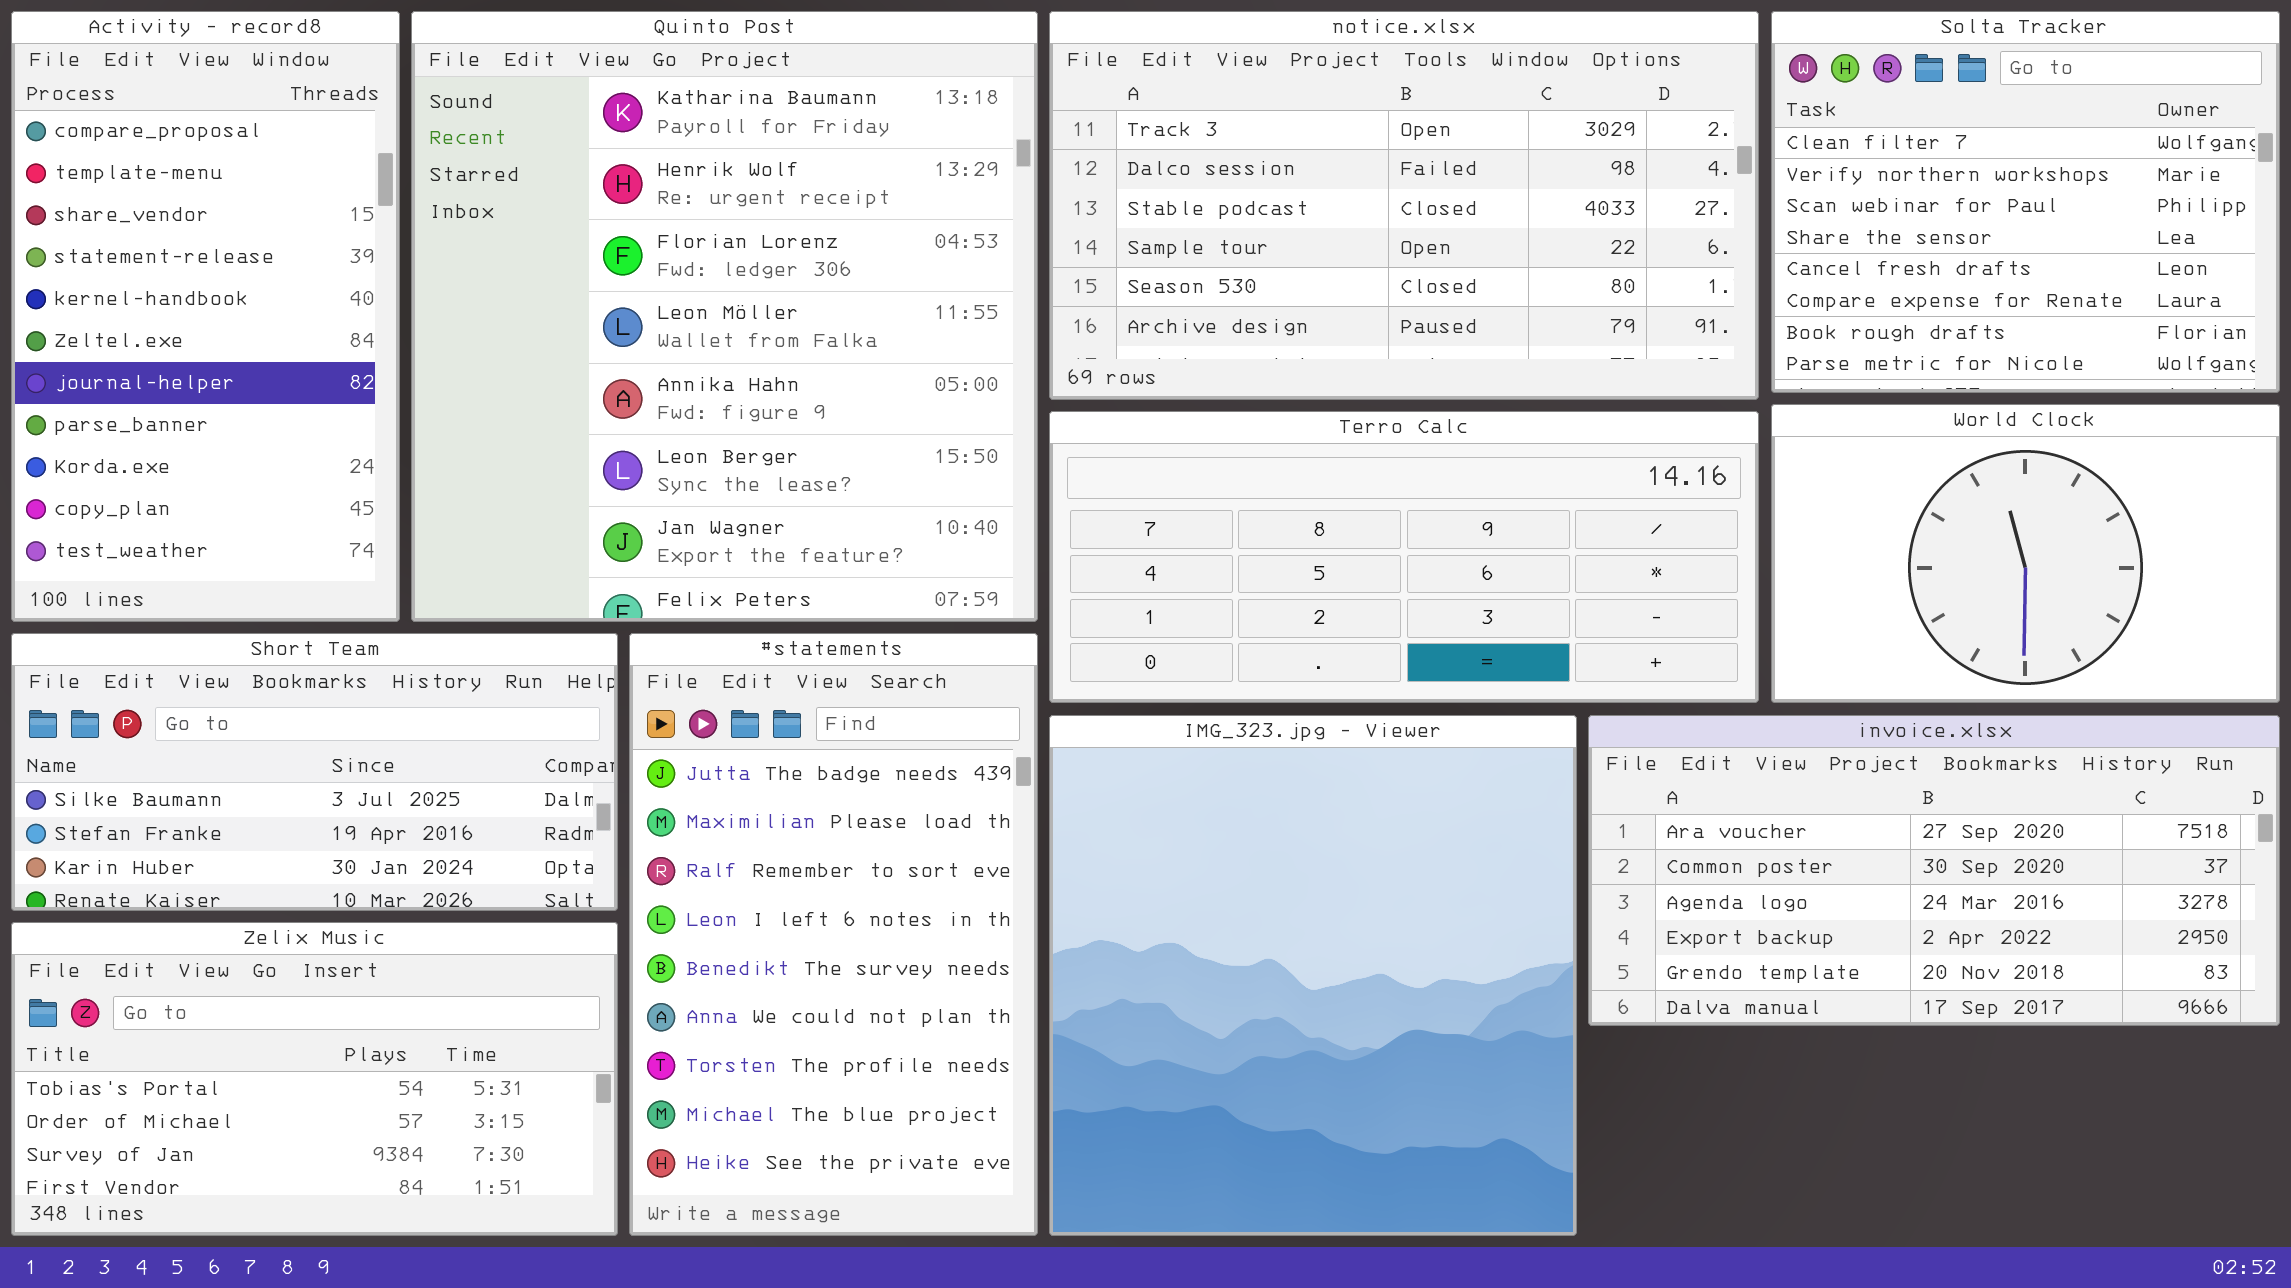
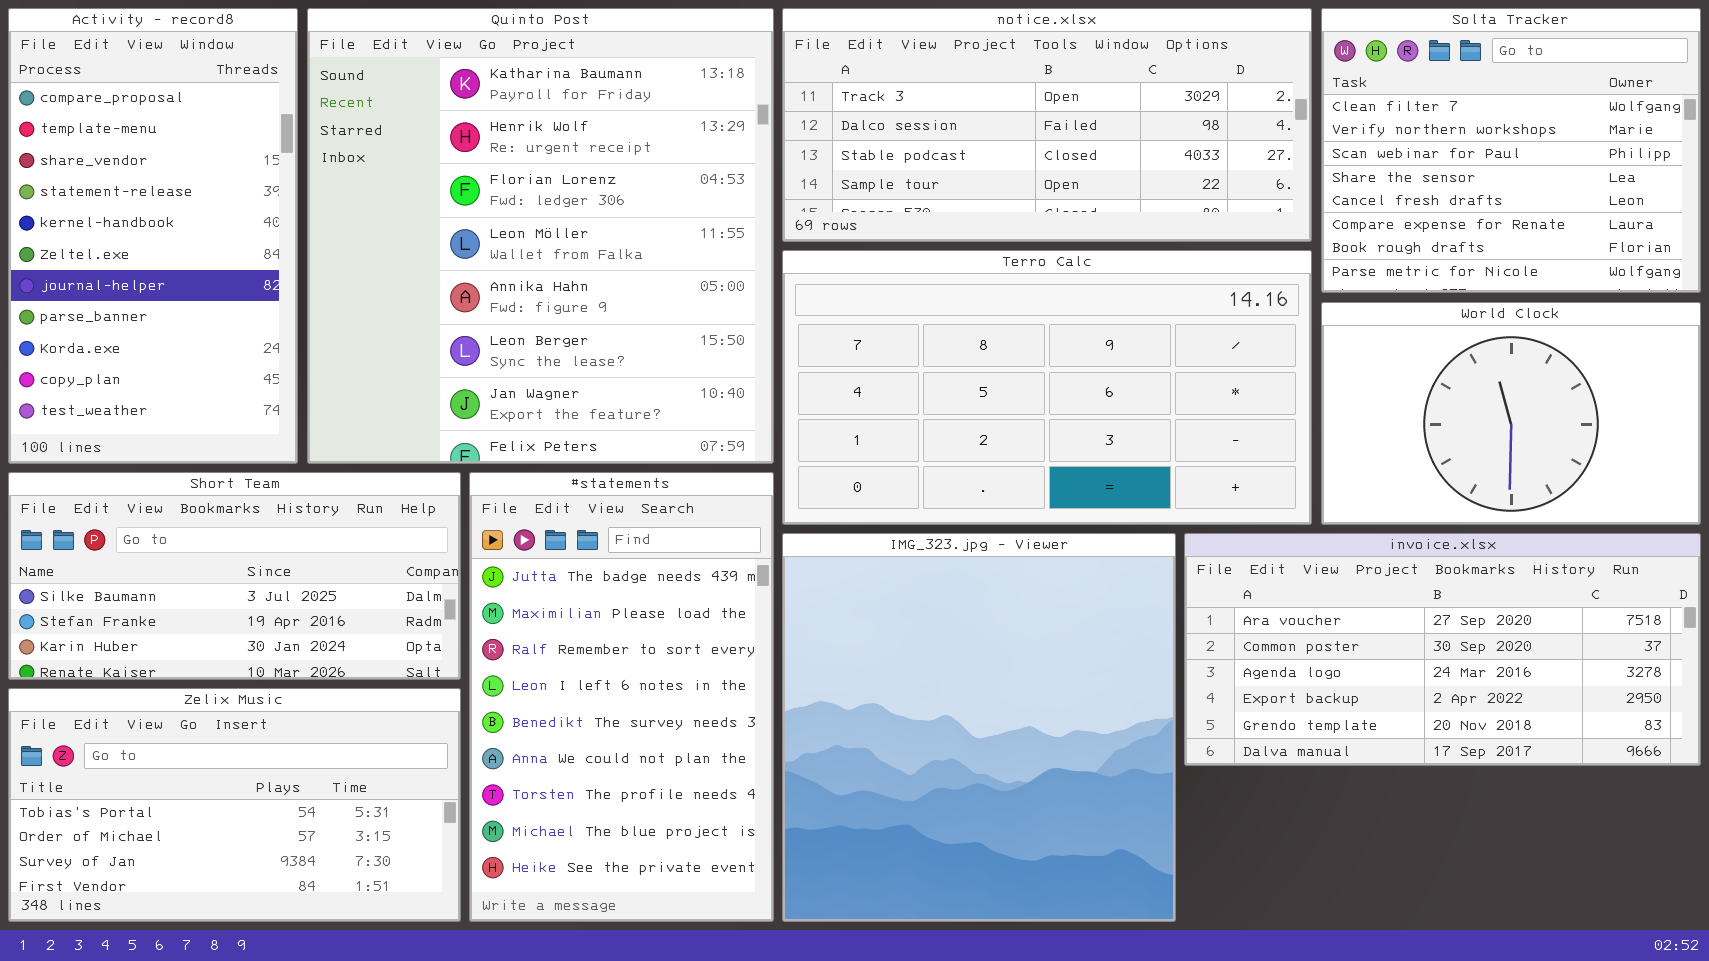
notice.xlsx: [1049,11,1759,400] -> [782,8,1312,242], resized
Terro Calc: [1049,411,1759,703] -> [782,250,1312,525], resized

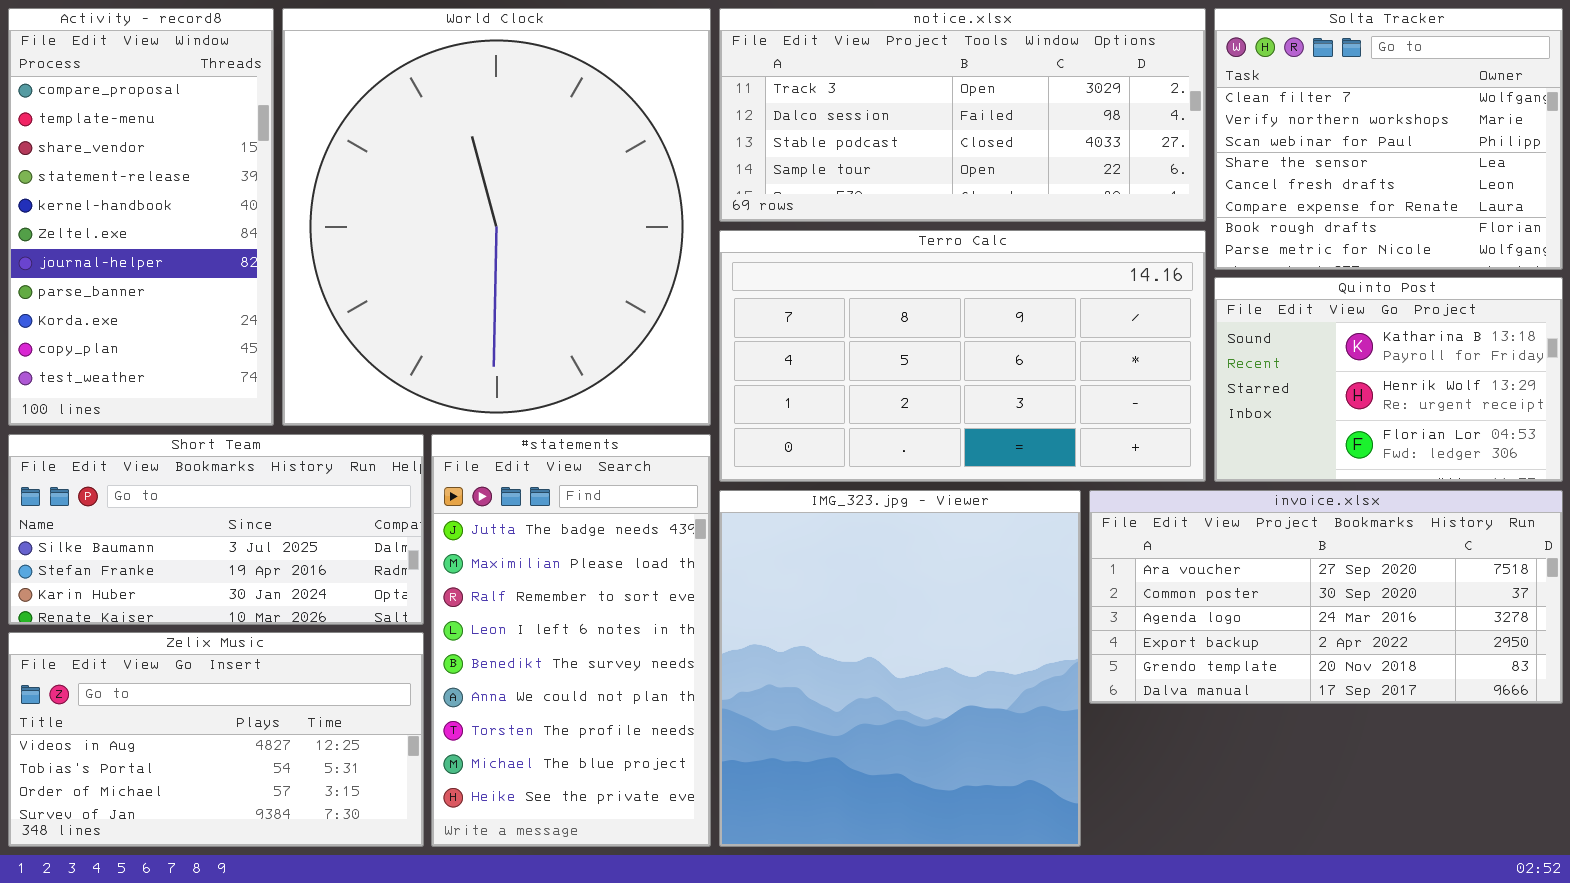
Quinto Post: [307,8,774,464] -> [1214,277,1563,482], moved, resized
World Clock: [1321,302,1701,525] -> [282,8,711,426], moved, resized
Zelix Music: [8,688,461,922] -> [8,632,424,847], scrolled up 1 row

